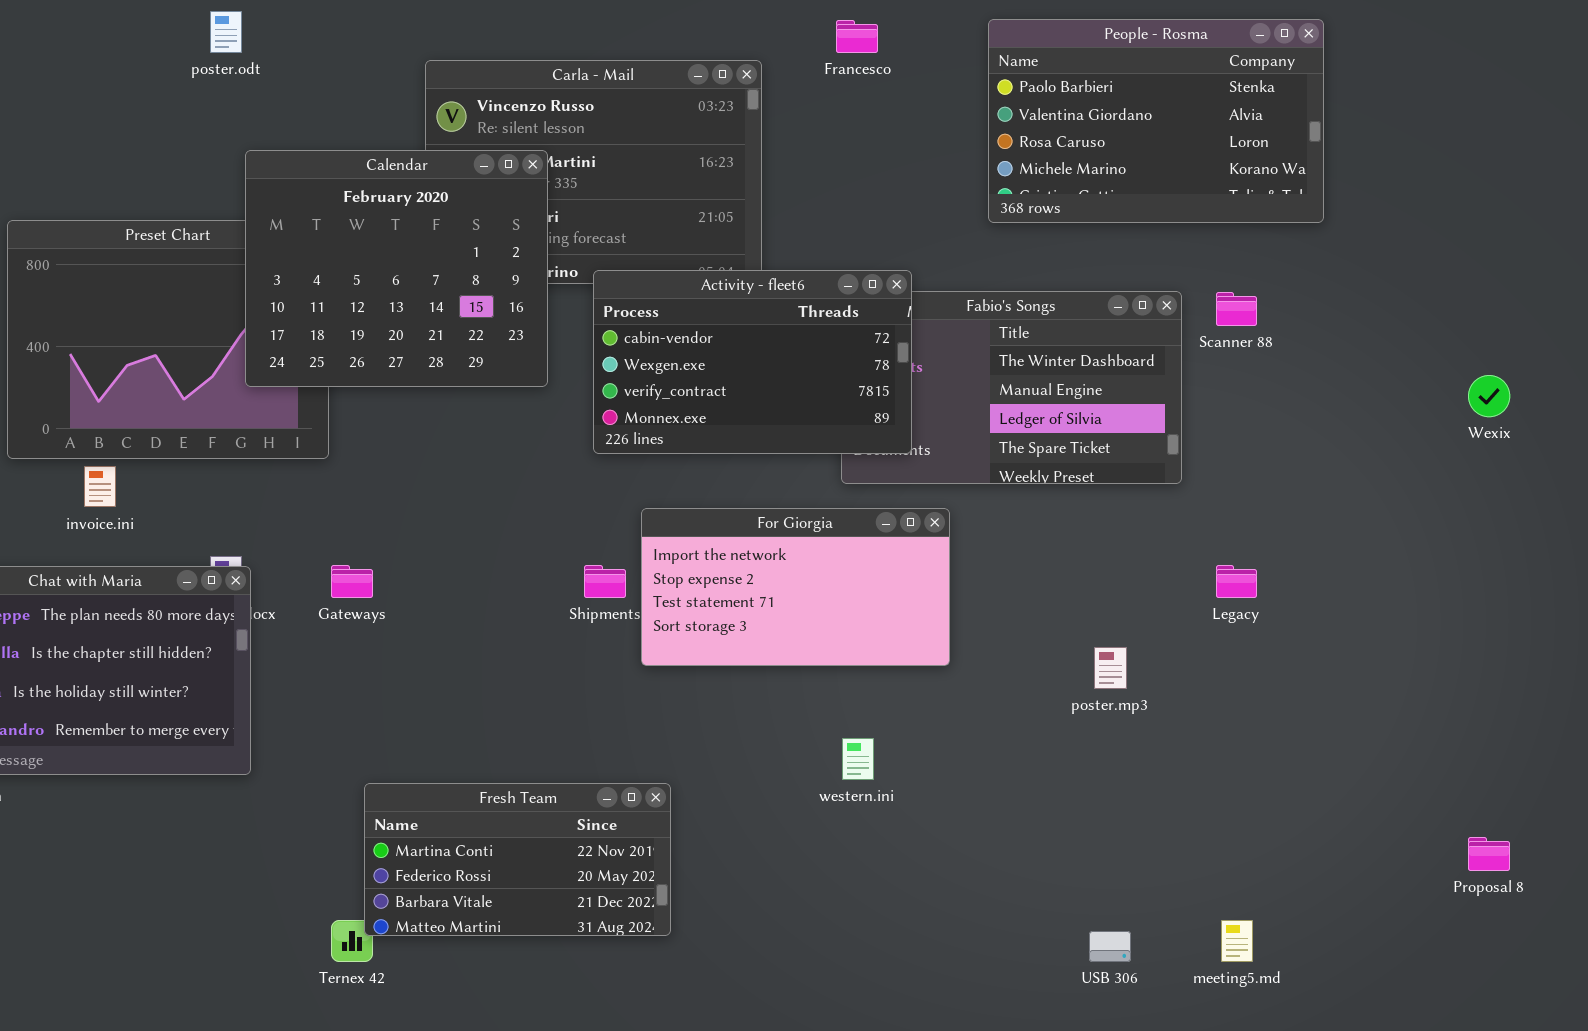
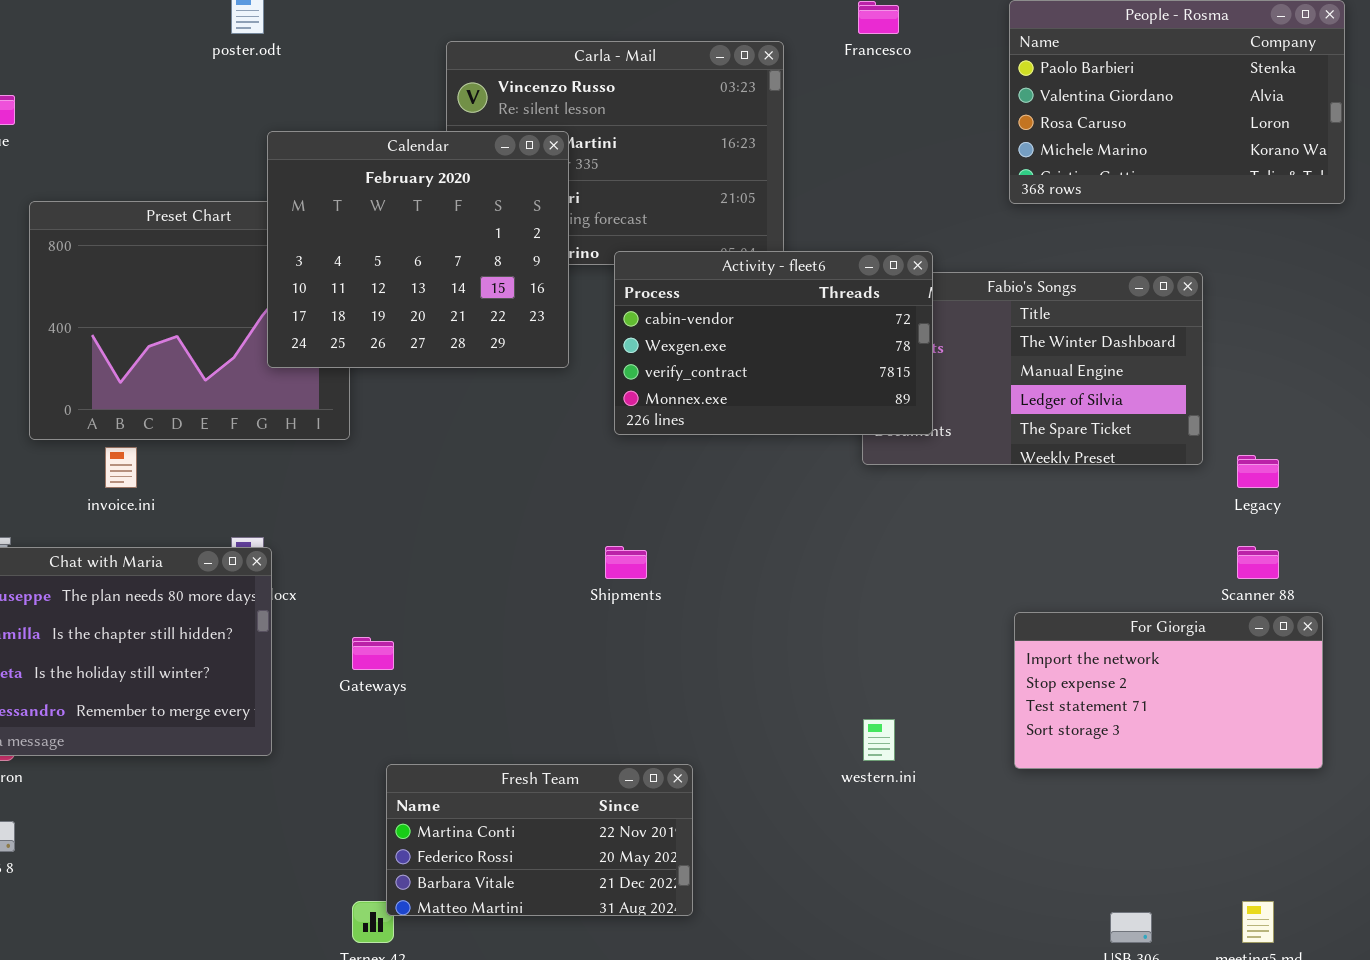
Scanner 88: [1216,292,1257,326] -> [1237,546,1279,579], moved
For Giorgia: [641,508,950,666] -> [1014,612,1323,769], moved
Gateways: [331,565,373,598] -> [352,637,394,670], moved
Legacy: [1216,565,1257,598] -> [1237,455,1279,488], moved

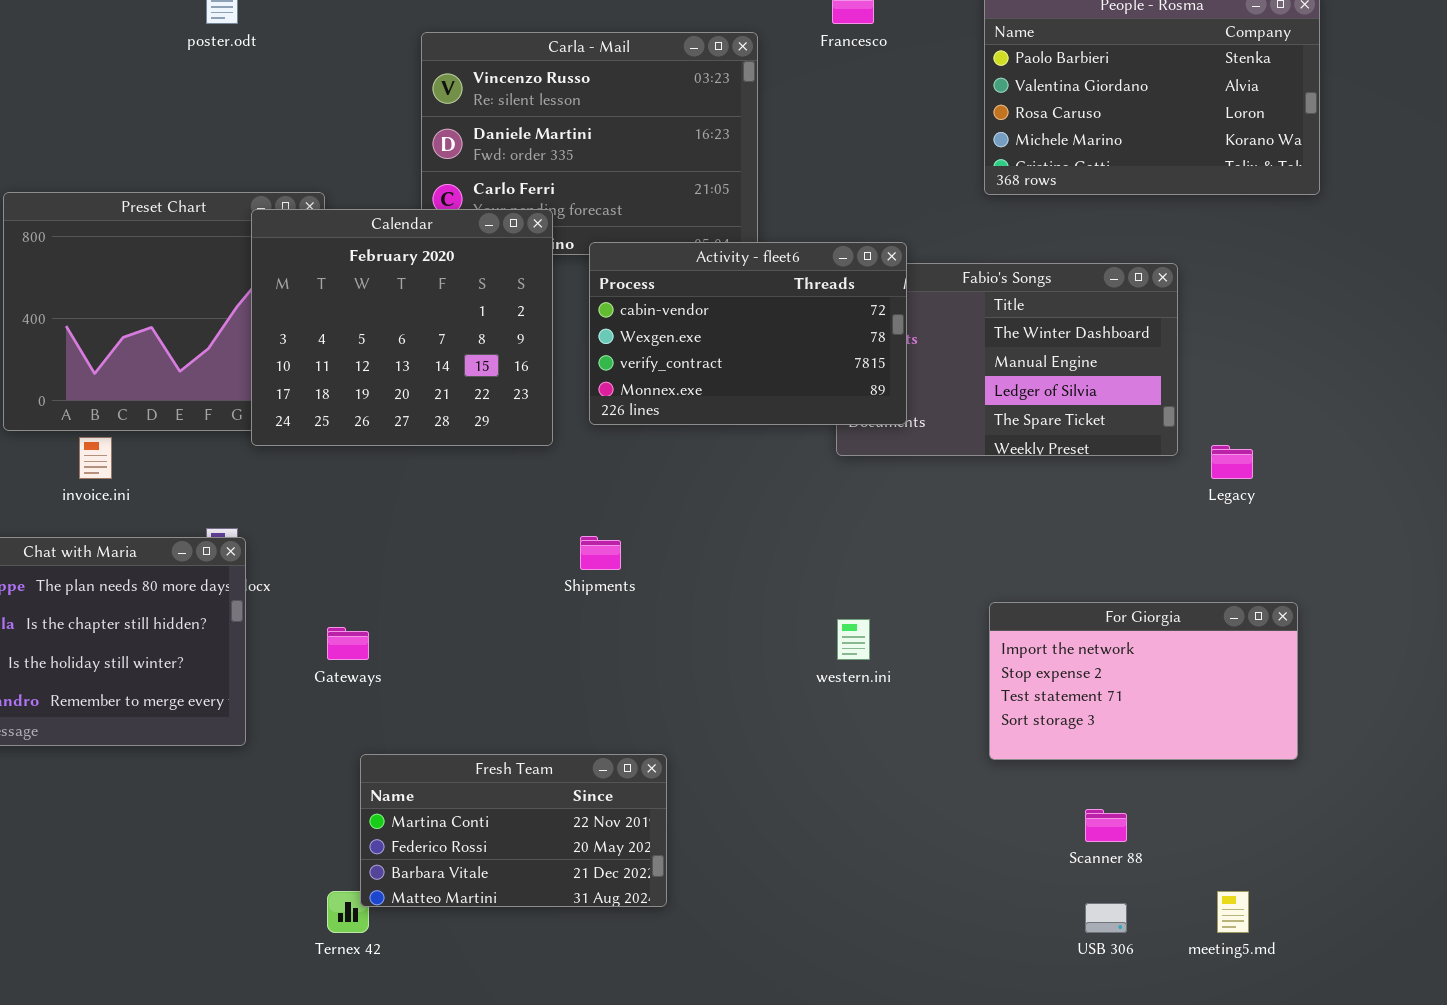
Calendar: [267,131,569,368] -> [251,209,553,446], moved
Scanner 88: [1237,546,1279,579] -> [1085,809,1127,842], moved
western.ini: [863,719,895,761] -> [837,619,870,660], moved

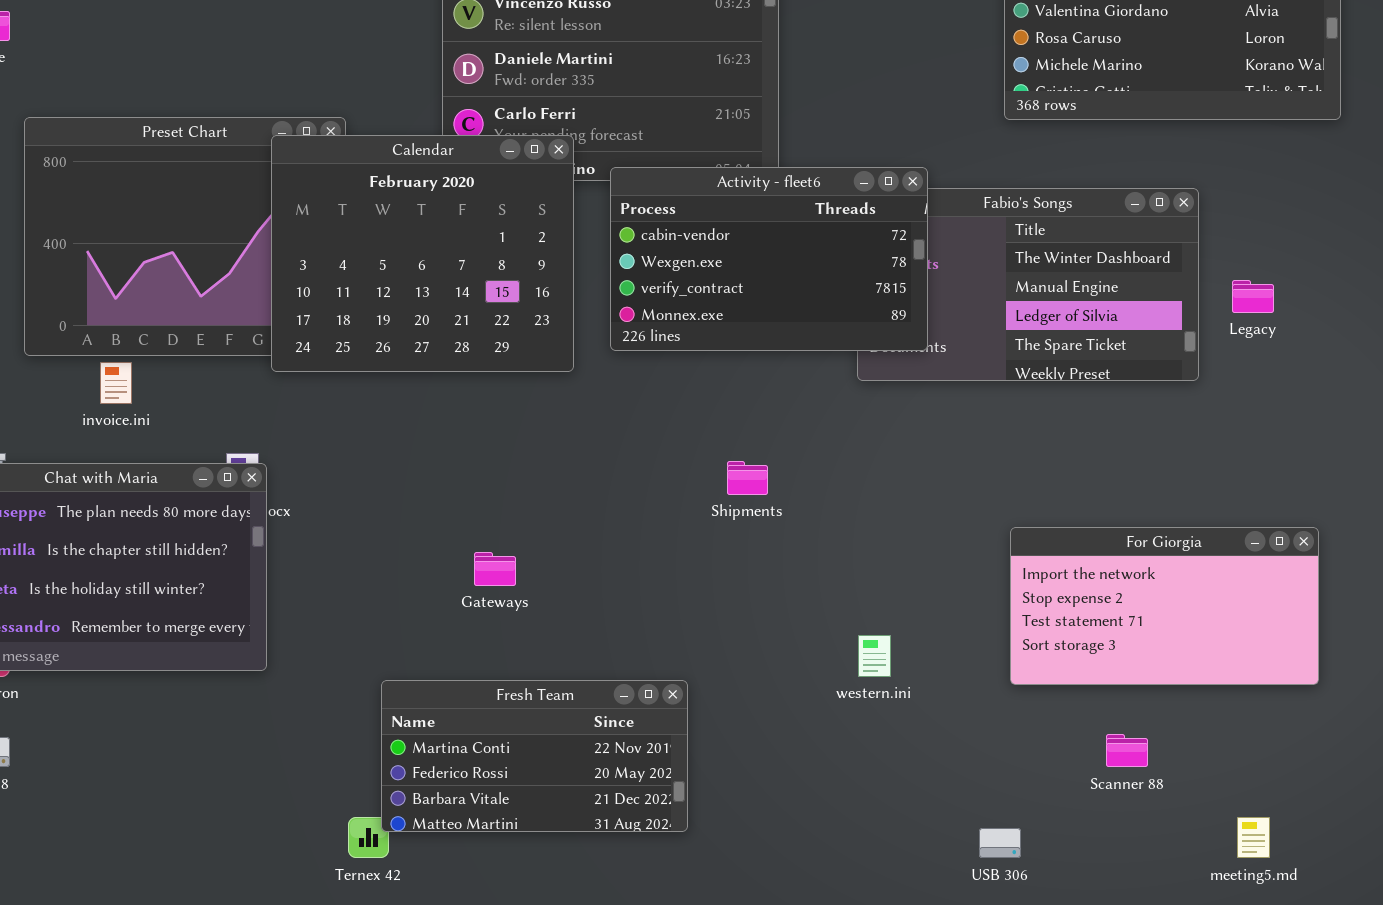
Legacy: [1211,445,1253,479] -> [1232,280,1274,313], moved
Shipments: [580,536,621,570] -> [727,461,768,495], moved
western.ini: [837,619,870,660] -> [858,635,891,677], moved
Gateways: [327,627,369,660] -> [474,552,516,586], moved
USB 306: [1085,903,1127,933] -> [979,828,1021,858], moved

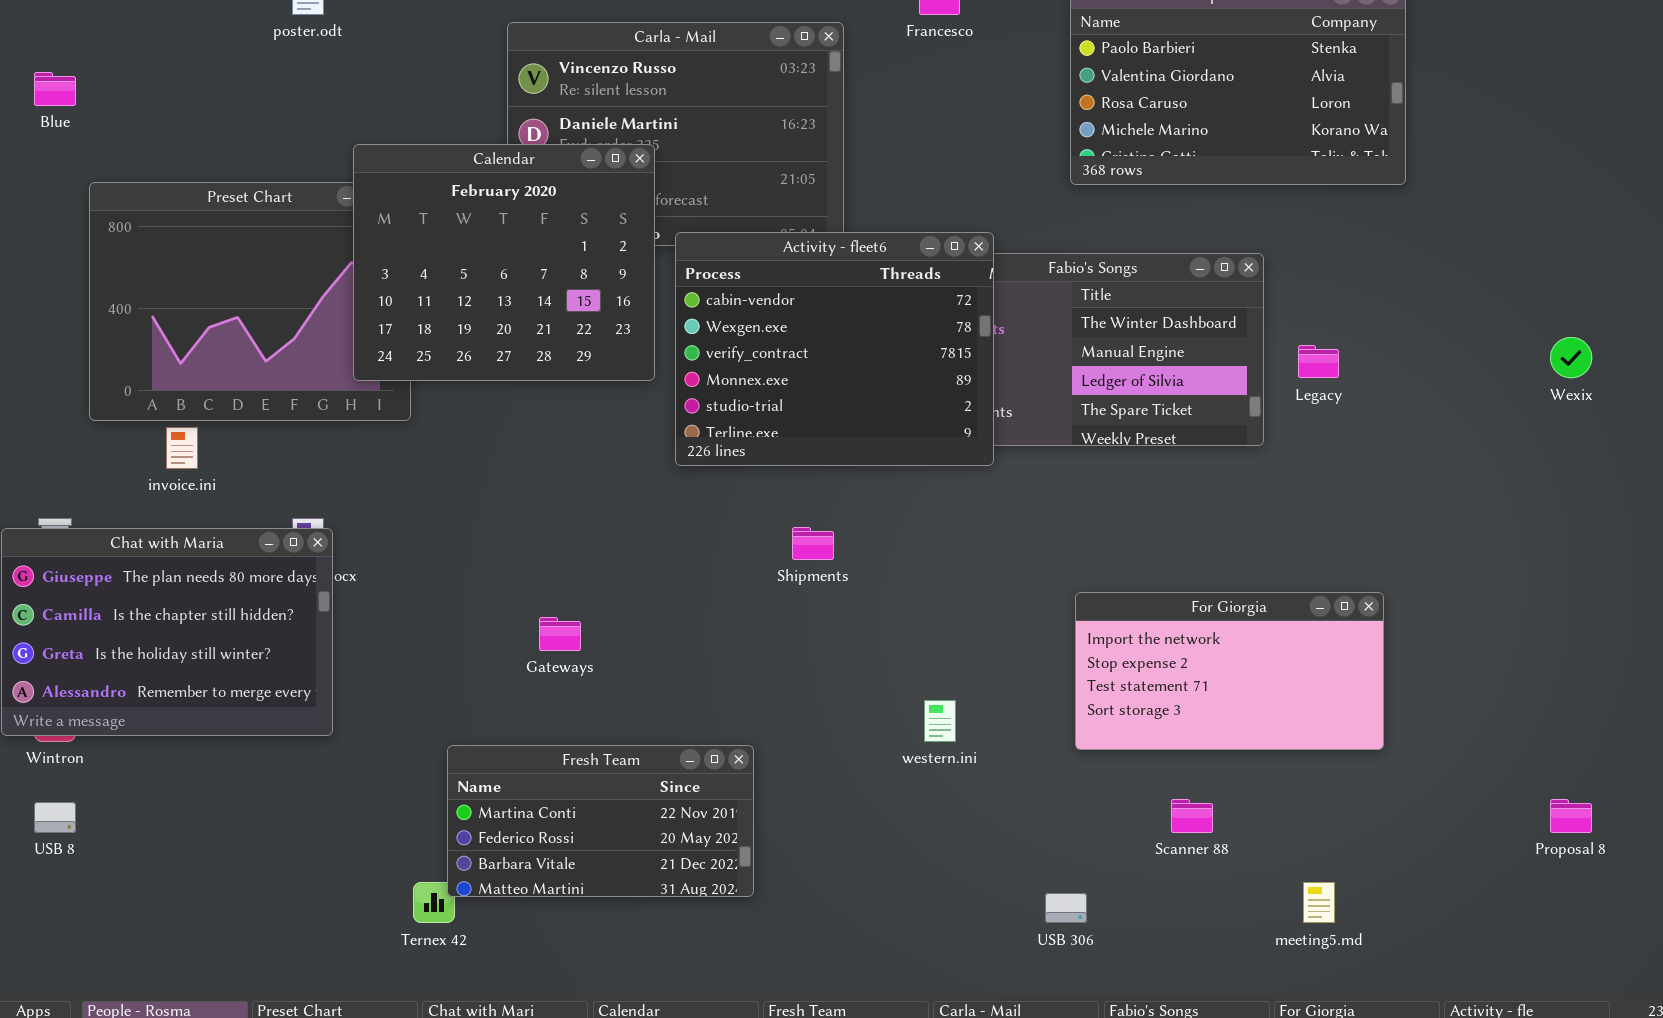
Calendar: [271,135,574,372] -> [353,144,655,381], moved
Activity - fleet6: [610,167,928,351] -> [675,232,994,466], resized

